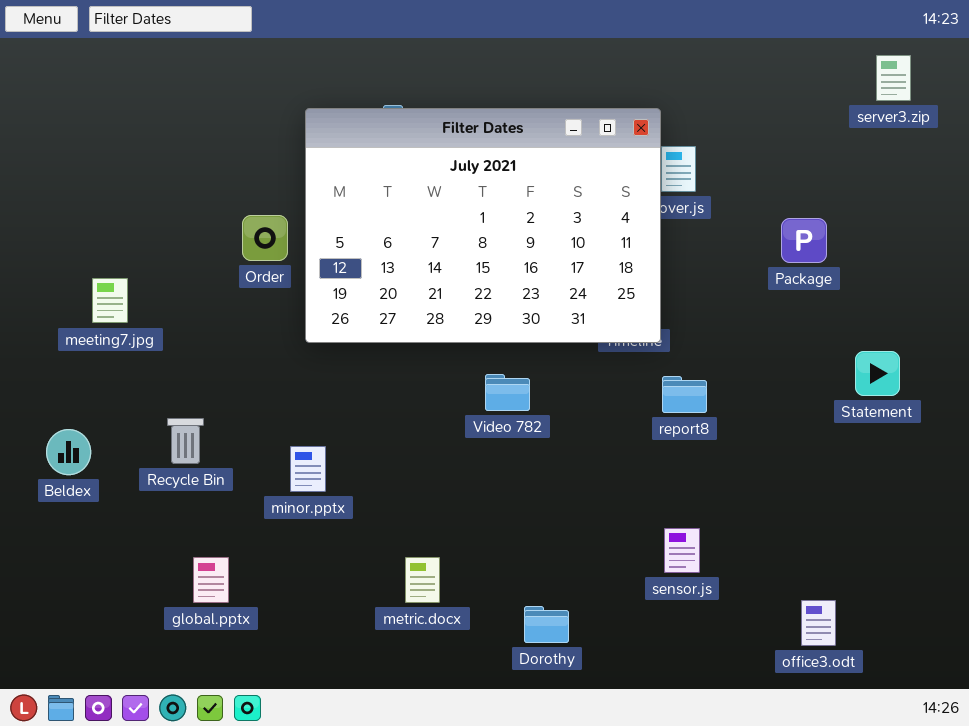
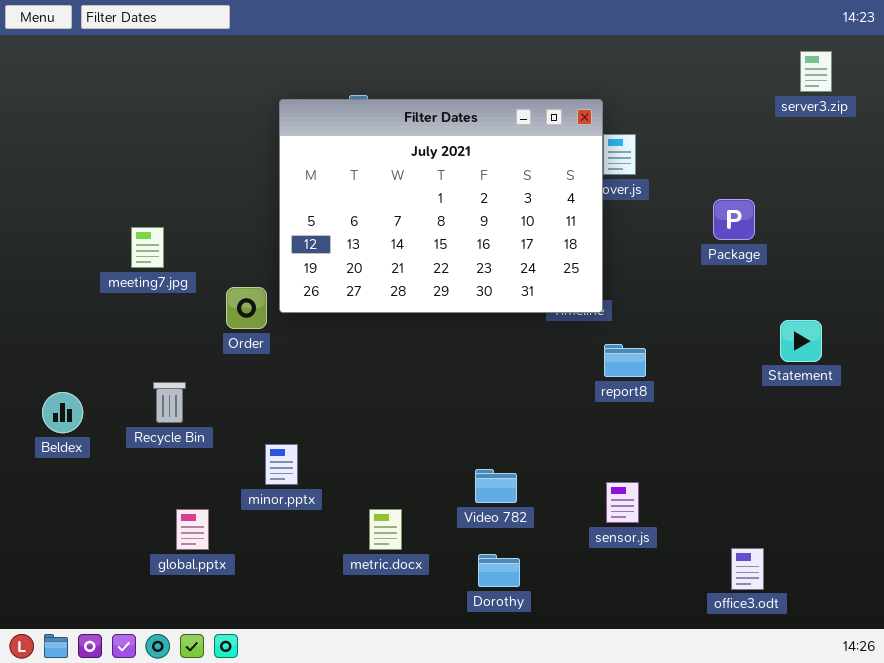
Order: [242,215,288,261] -> [226,287,267,329], moved
meeting7.jpg: [92,278,128,323] -> [131,227,164,268], moved
Video 782: [485,374,530,411] -> [475,469,517,503], moved
minor.pptx: [290,446,326,492] -> [265,444,298,485], moved

